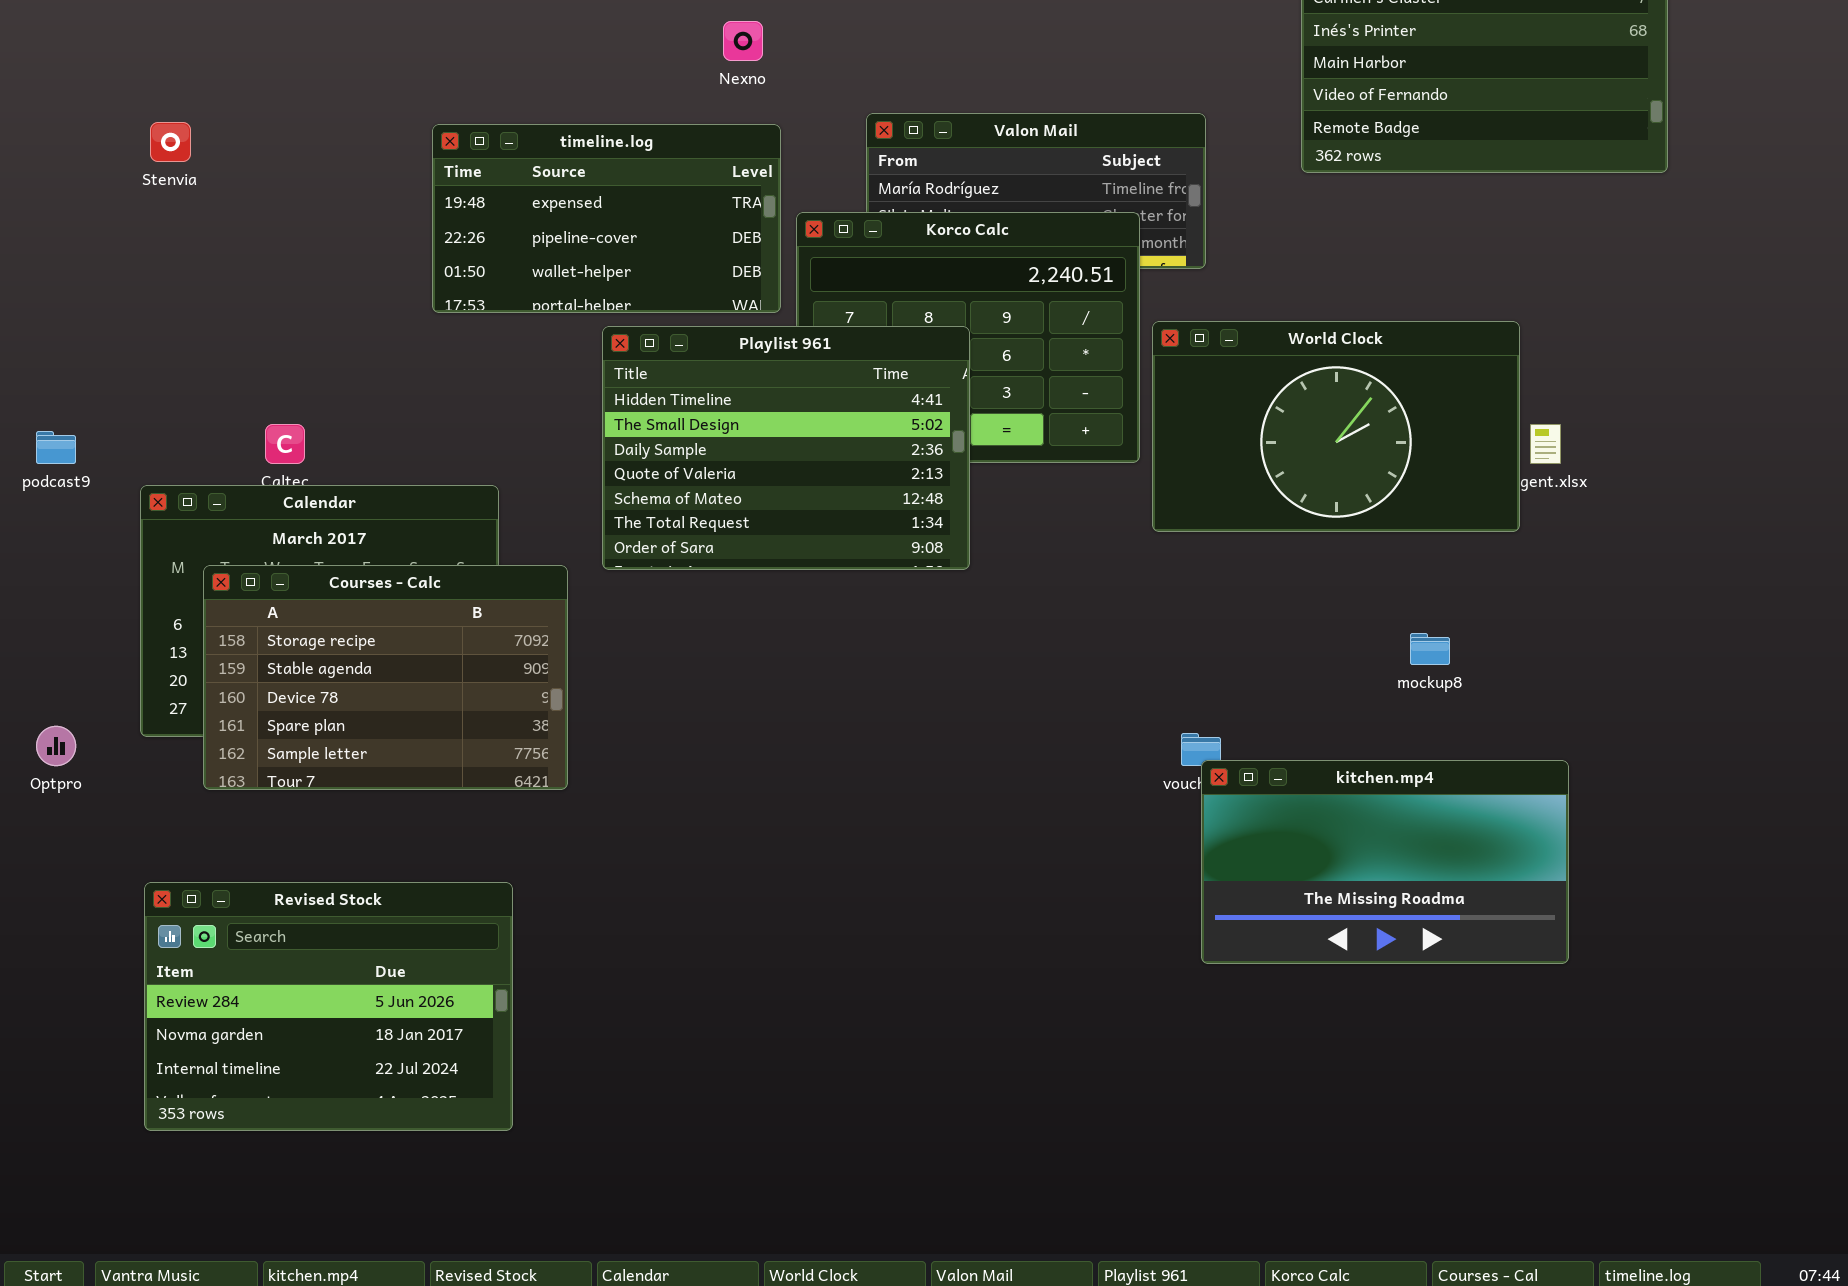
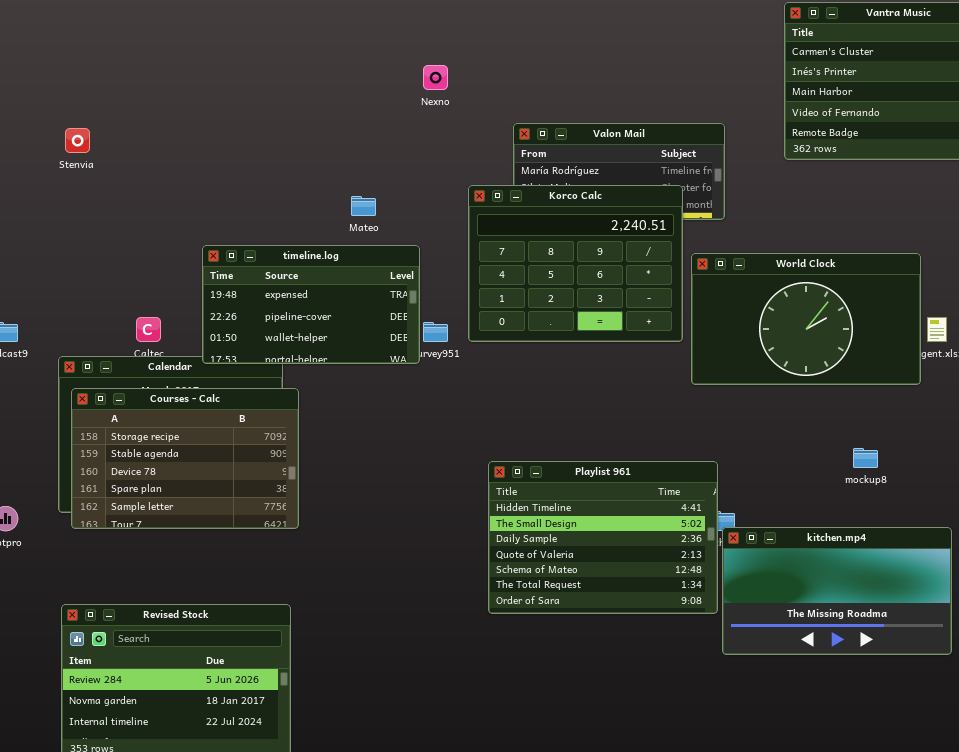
timeline.log: [432,124,781,313] -> [202,245,420,364], moved
Playlist 961: [602,326,970,570] -> [488,461,718,614], moved
Courses - Calc: [203,565,568,790] -> [71,388,299,529], moved

